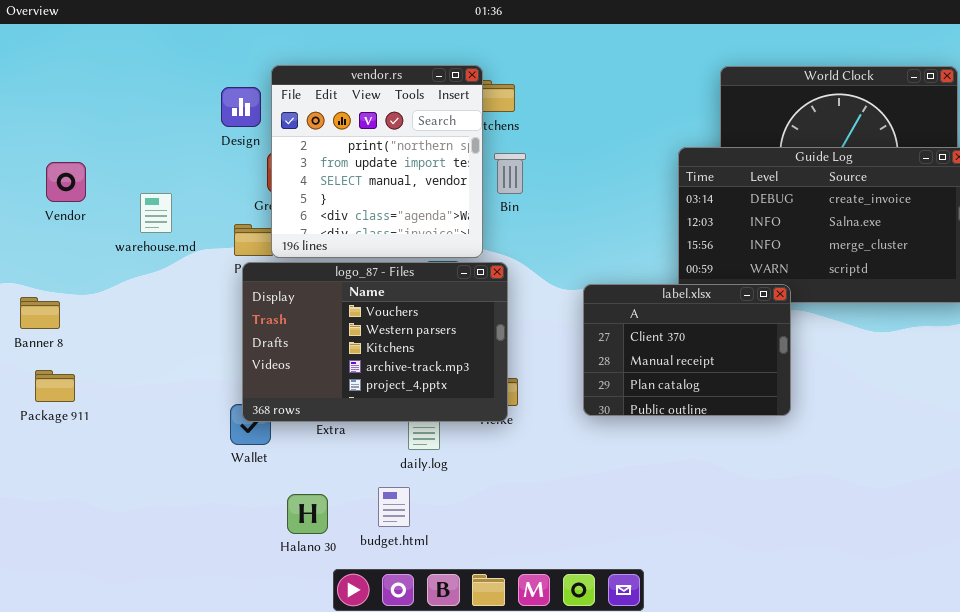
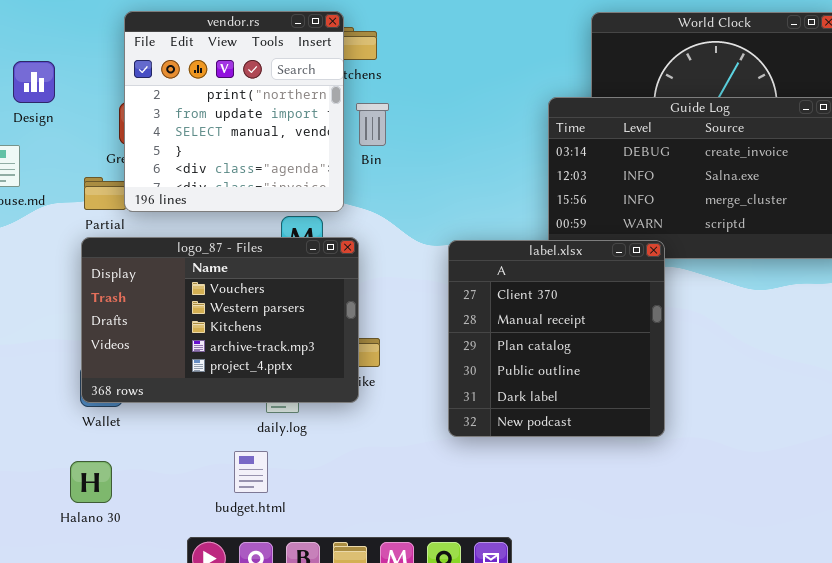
Design: [221,87,261,127] -> [13,61,55,103], moved
logo_87 - Files: [242,262,508,422] -> [81,237,359,403], moved
label.xlsx: [583,284,791,416] -> [448,240,665,437], resized
Halano 30: [287,494,328,534] -> [70,461,112,503], moved

